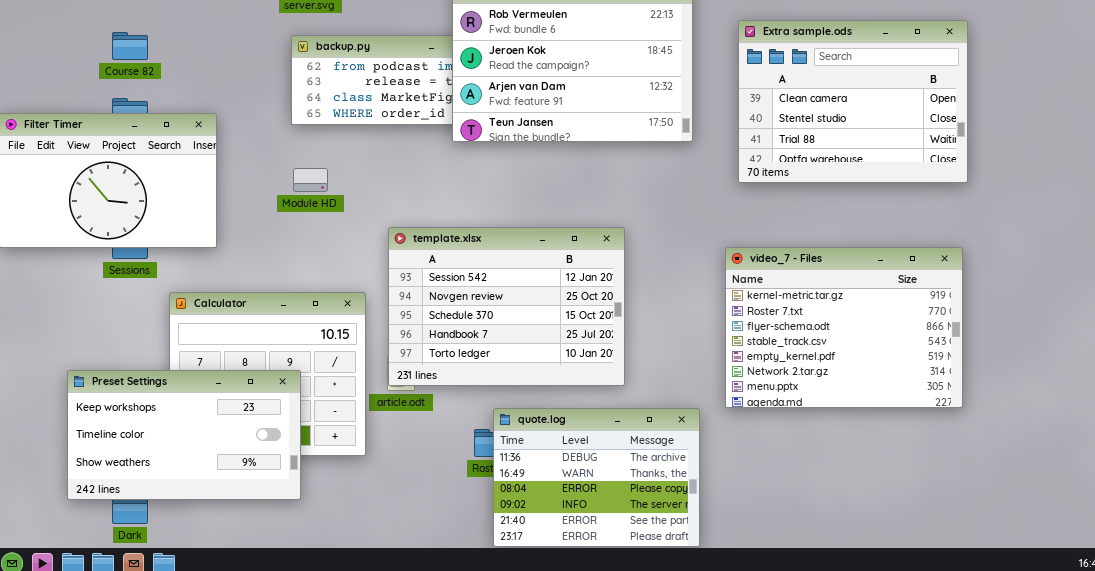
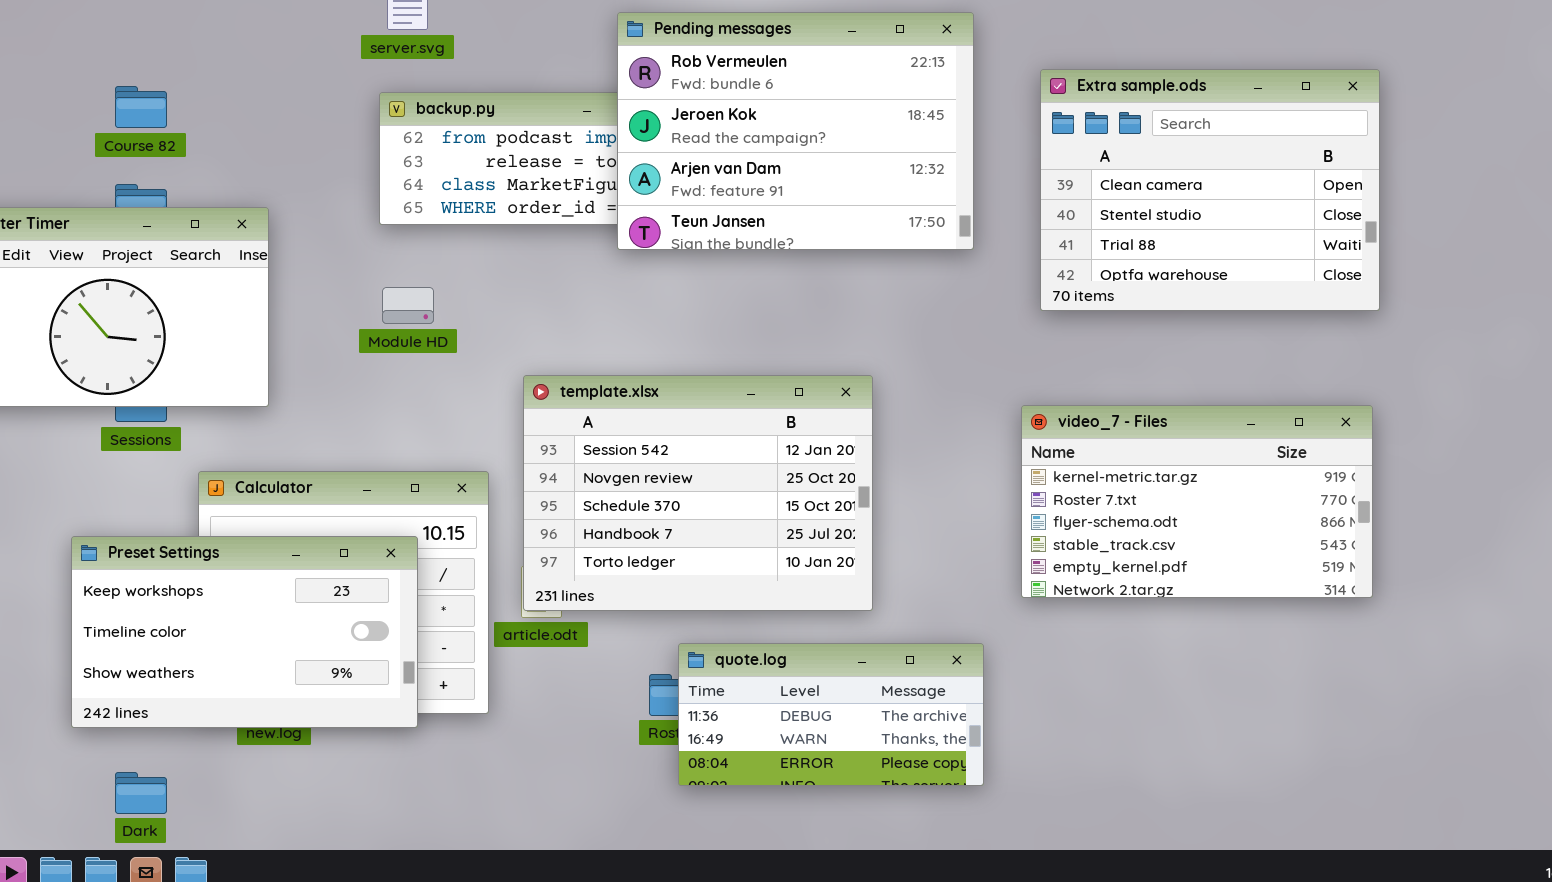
video_7 - Files: [725,247,963,408] -> [1021,405,1373,598], resized
Preset Settings: [67,370,301,500] -> [71,536,418,728], moved
quote.log: [493,408,700,547] -> [678,643,984,786], resized

